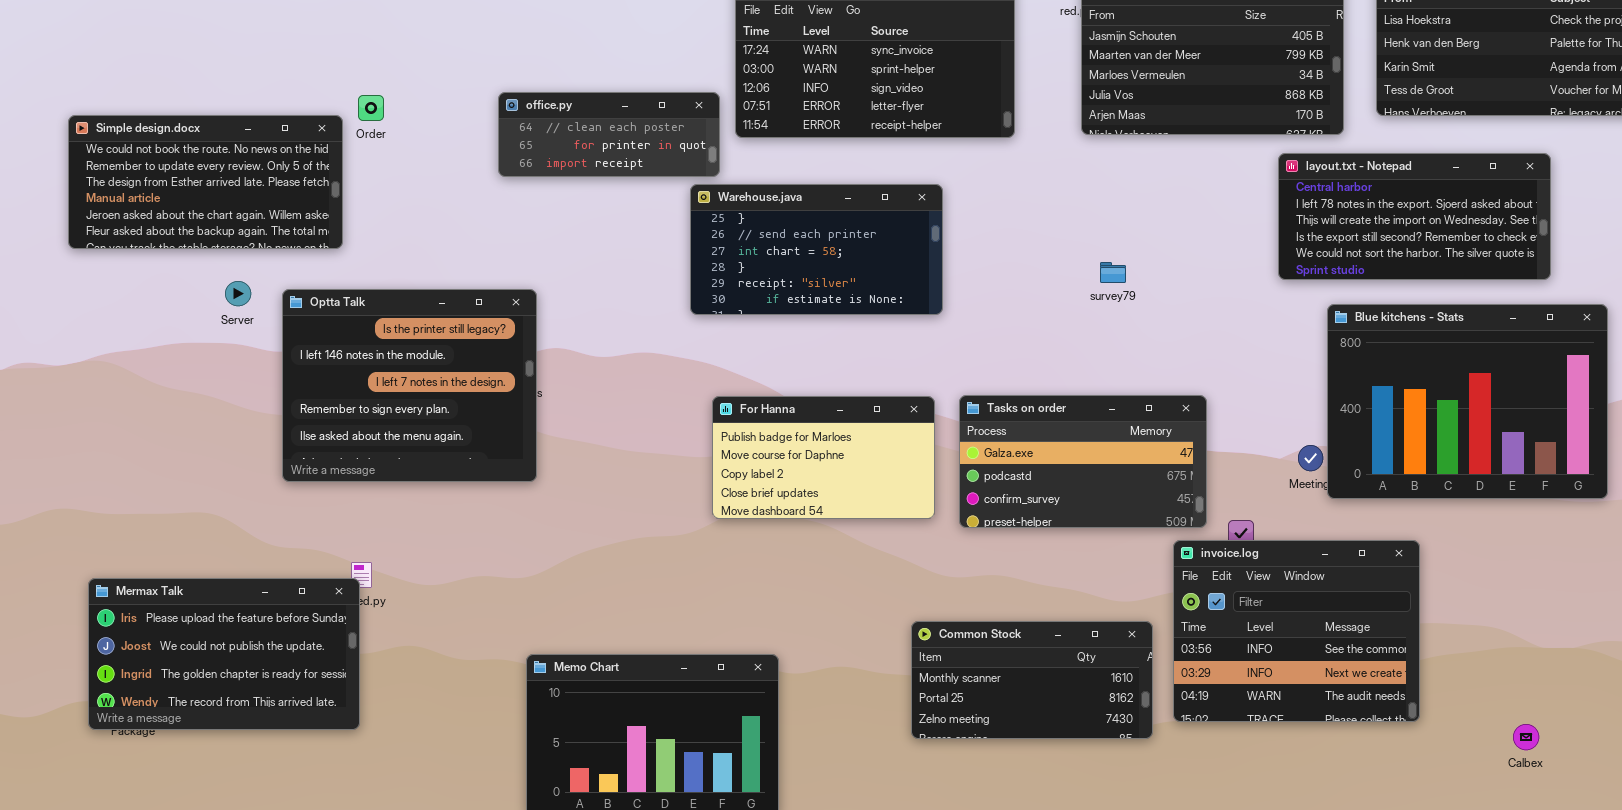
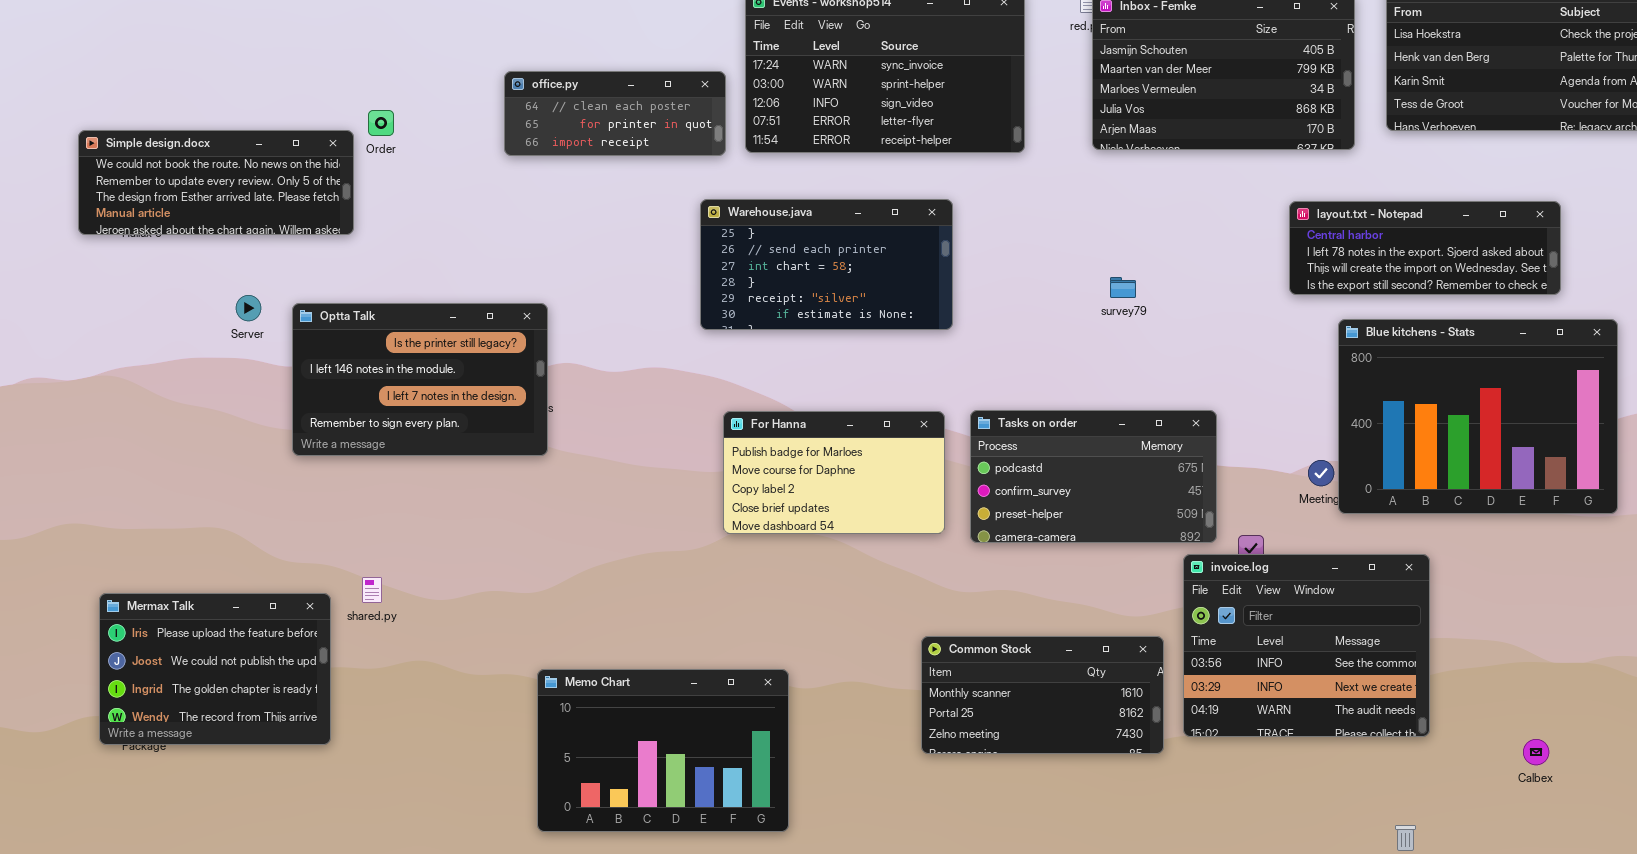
office.py: [498,92,720,177] -> [504,71,726,156], moved
Simple design.docx: [68,115,343,249] -> [78,130,354,235], resized
layout.txt - Notepad: [1278,153,1551,280] -> [1289,201,1561,295], resized
Optta Talk: [282,289,537,482] -> [292,303,548,456], resized
Tasks on order: [959,395,1207,528] -> [970,410,1217,543], scrolled down 1 row
Mermax Talk: [88,578,360,730] -> [99,593,331,745], resized

